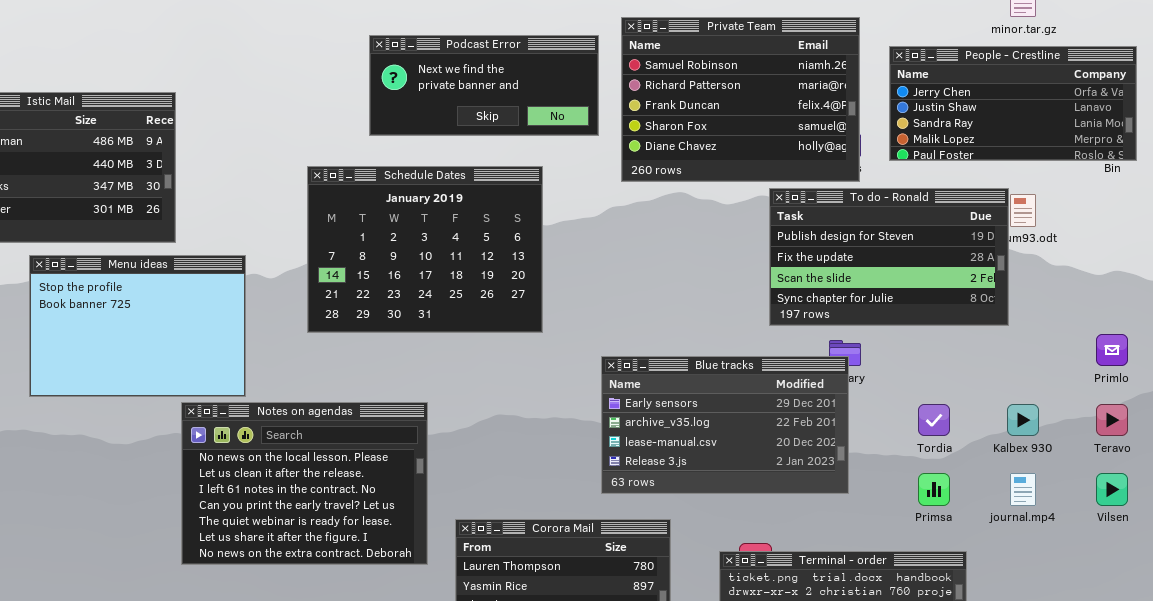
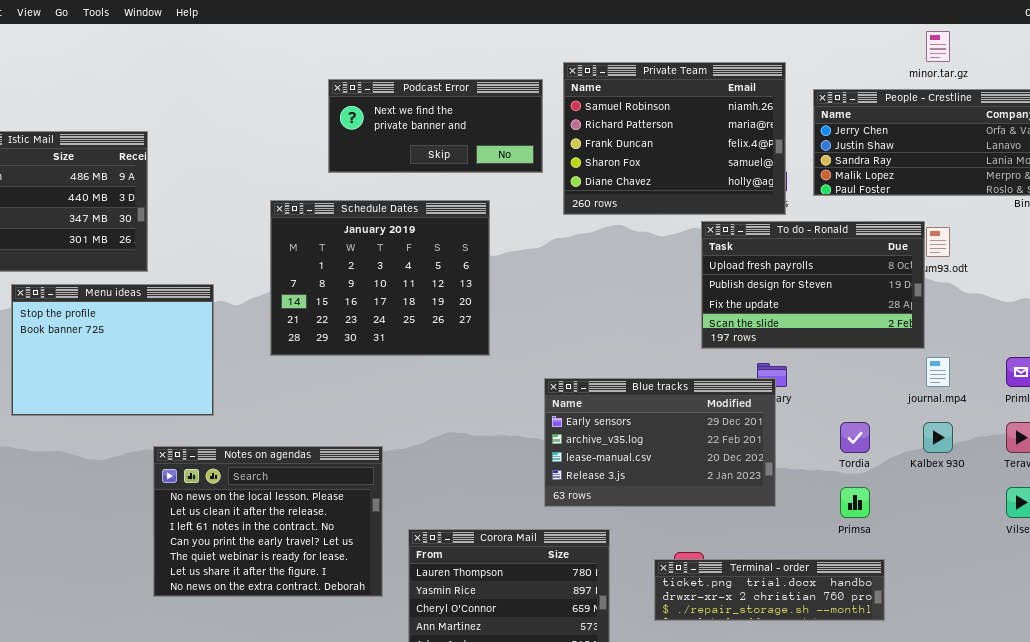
To do - Ronald: [769,188,1009,326] -> [701,221,925,349], scrolled up 1 row
Notes on agendas: [181,402,428,565] -> [153,446,383,597], moved
journal.mp4: [1010,473,1036,506] -> [926,357,950,387], moved

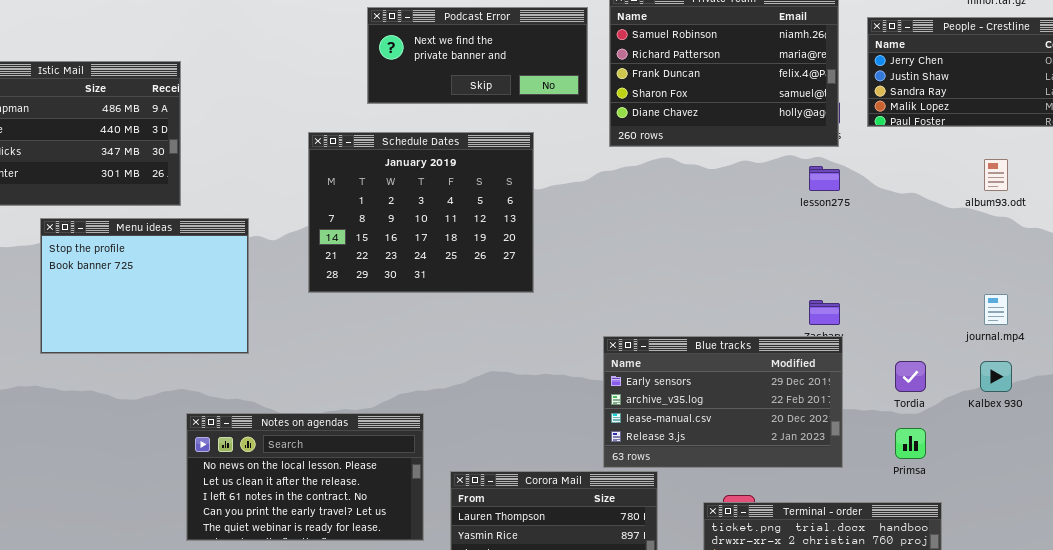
To do - Ronald: [701,221,925,349] -> none, closed
Blue tracks: [544,378,776,507] -> [603,336,843,468], moved
Notes on agendas: [153,446,383,597] -> [186,413,424,541], resized

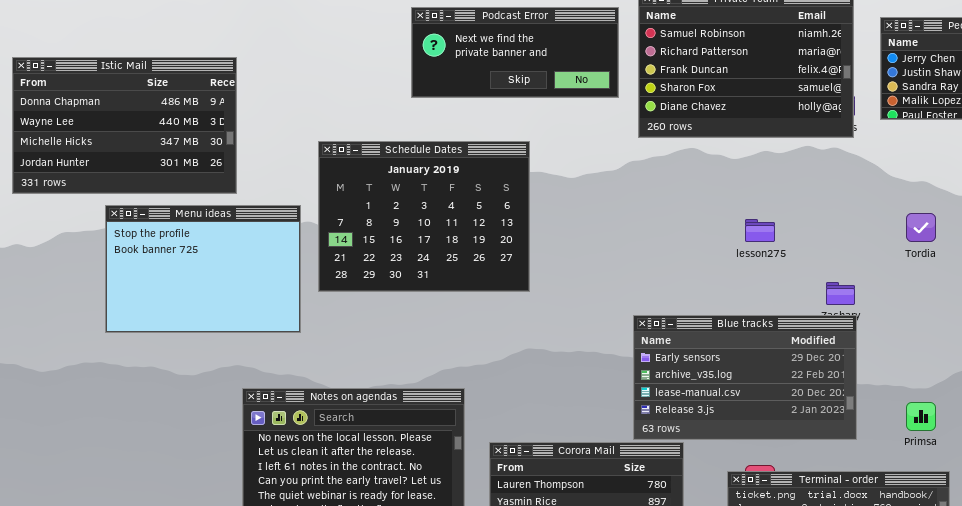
Schedule Dates: [308,132,534,293] -> [318,141,530,292], moved
lesson275: [809,166,840,191] -> [745,219,775,242], moved
Tordia: [895,361,926,392] -> [906,213,936,242], moved

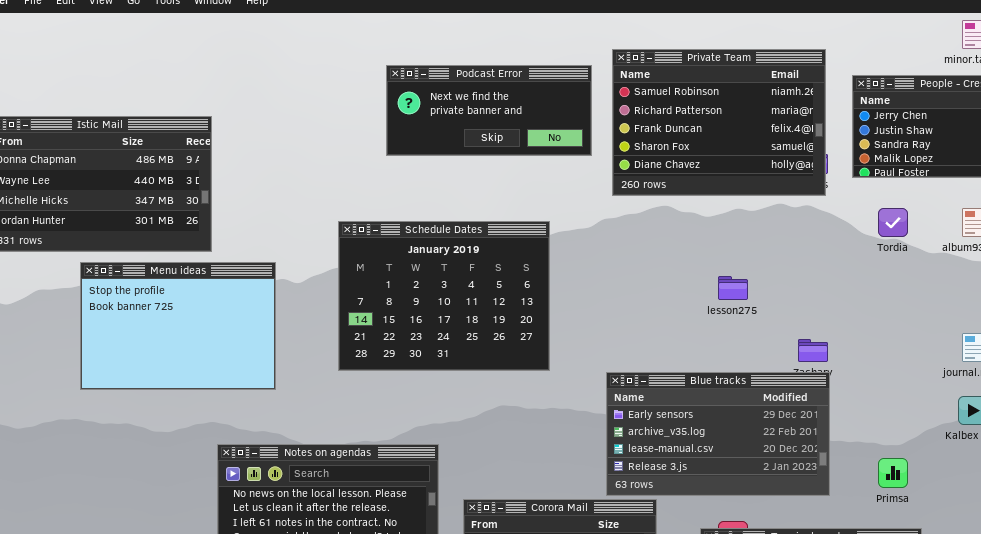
Schedule Dates: [318,141,530,292] -> [338,221,550,371], moved
Tordia: [906,213,936,242] -> [878,208,908,237], moved

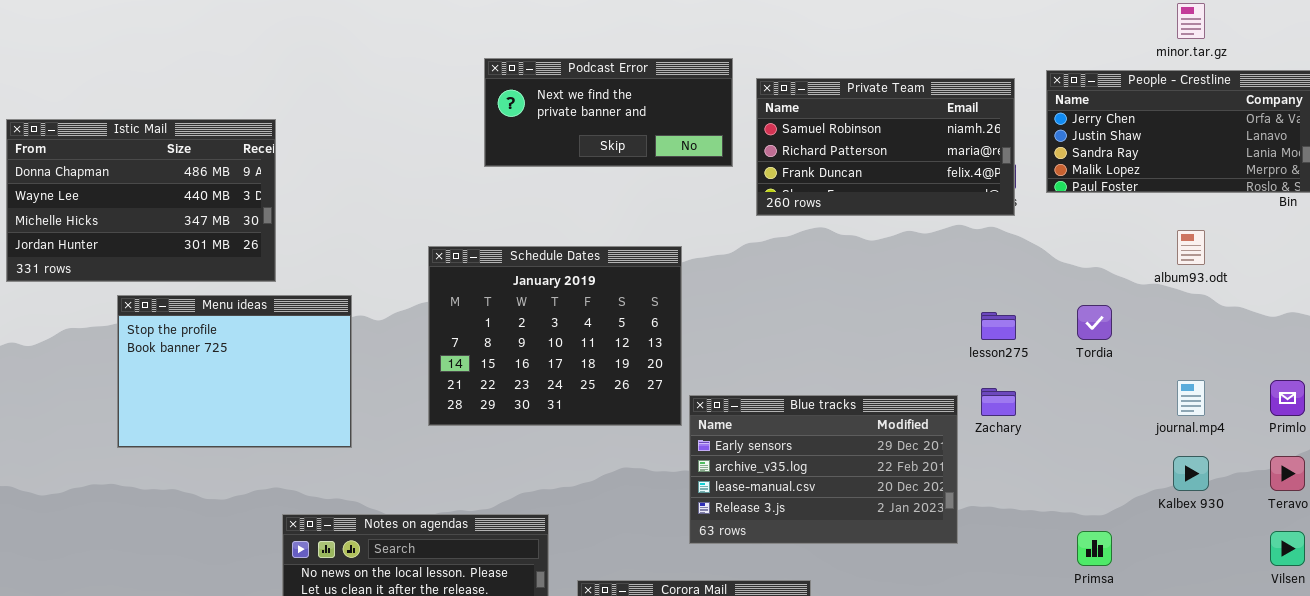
Private Team: [612,49,826,196] -> [756,78,1015,216], resized
Tordia: [878,208,908,237] -> [1077,305,1112,340], moved
lesson275: [718,276,748,300] -> [981,312,1016,340], moved
Blue tracks: [606,372,830,496] -> [689,395,958,544], moved

